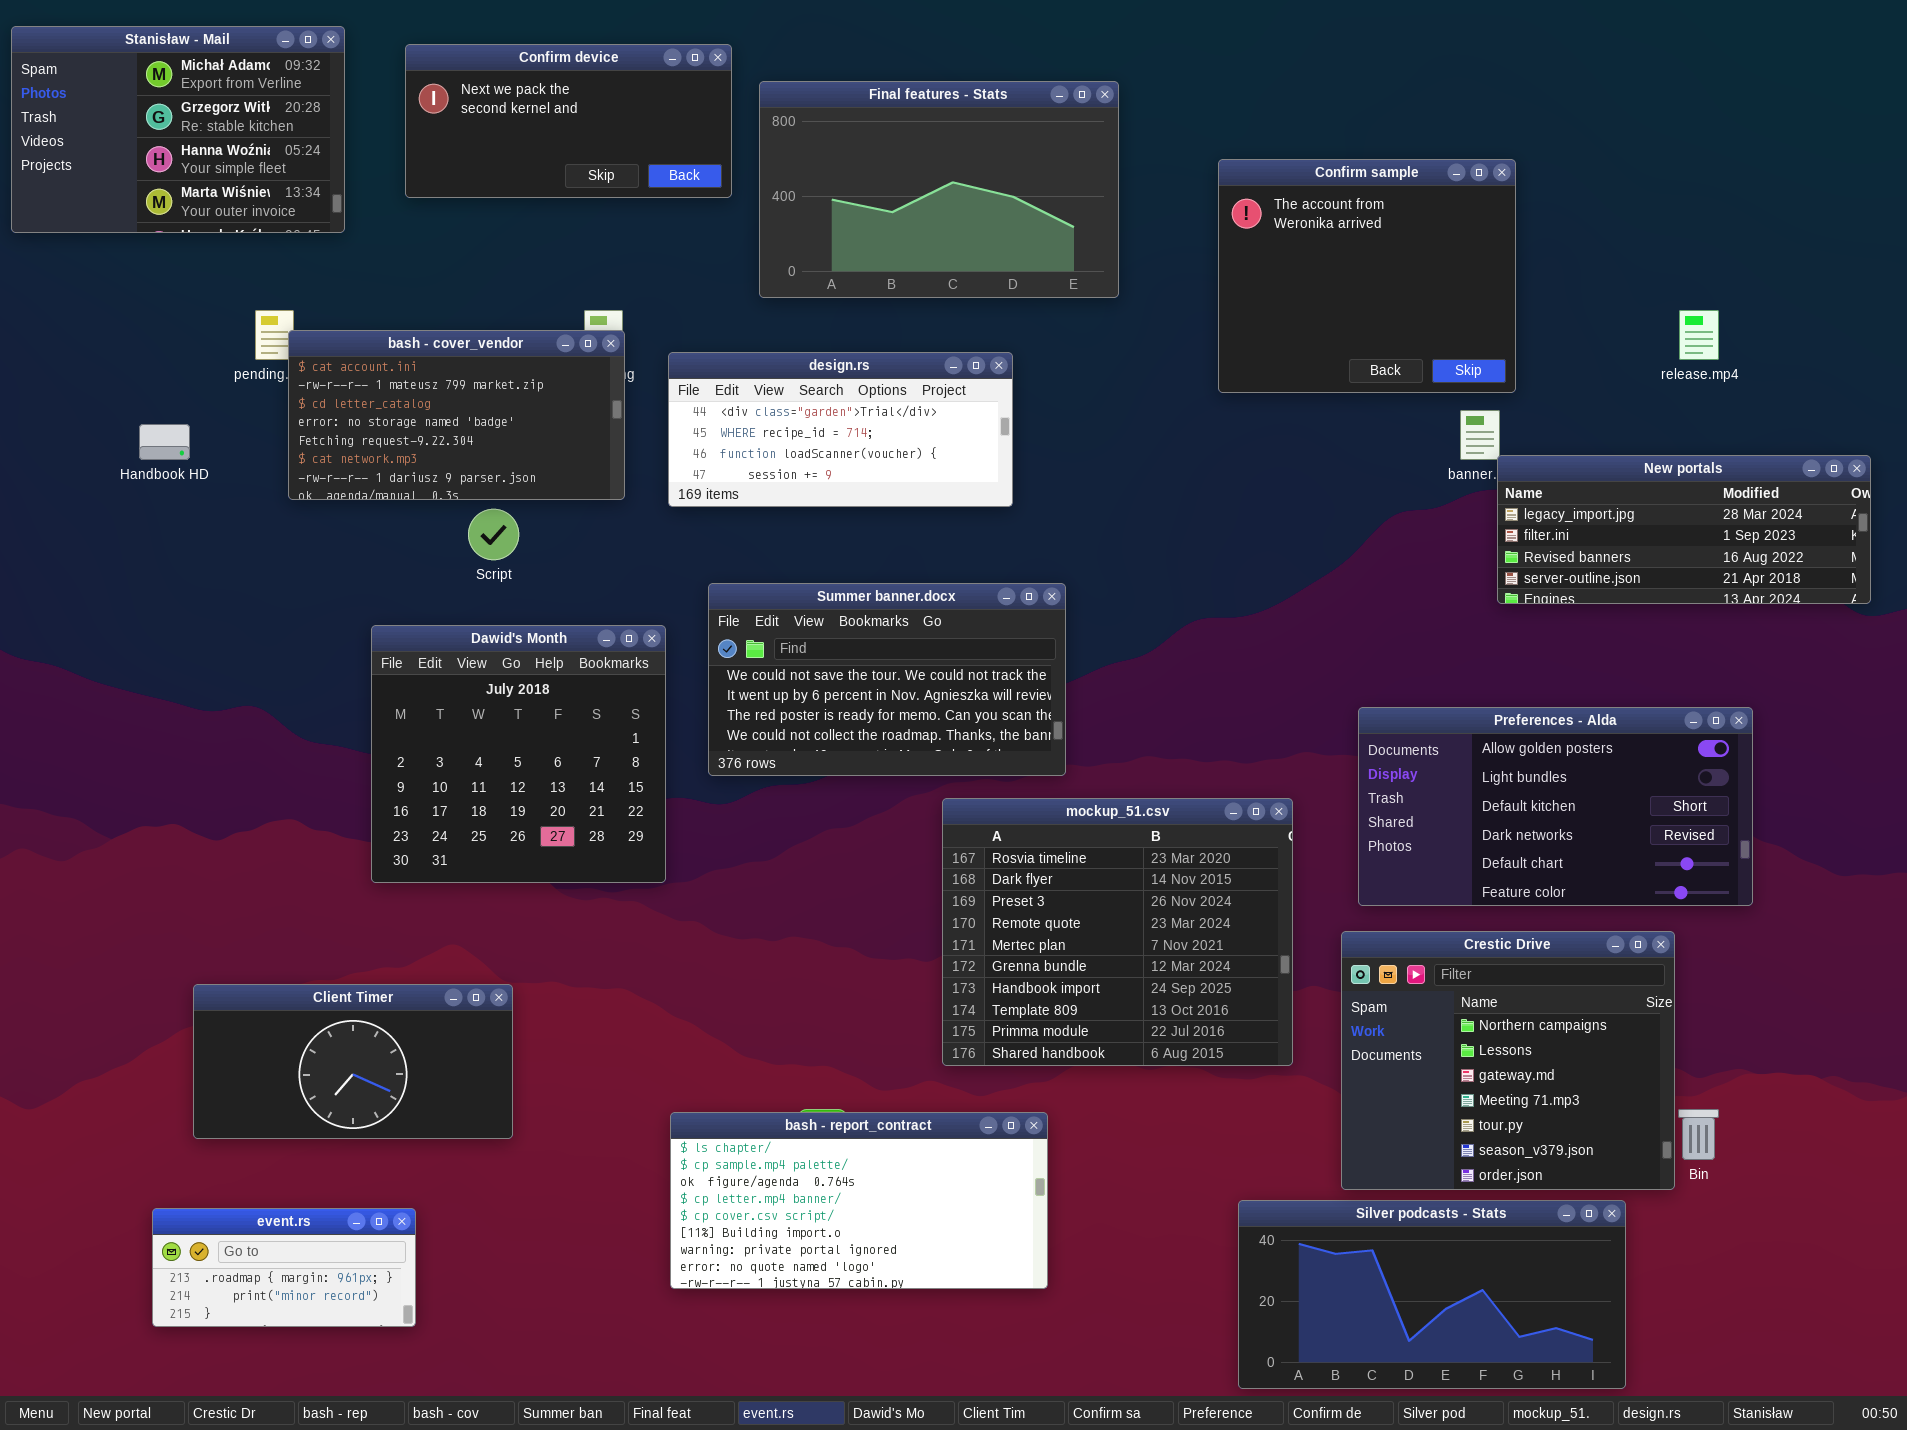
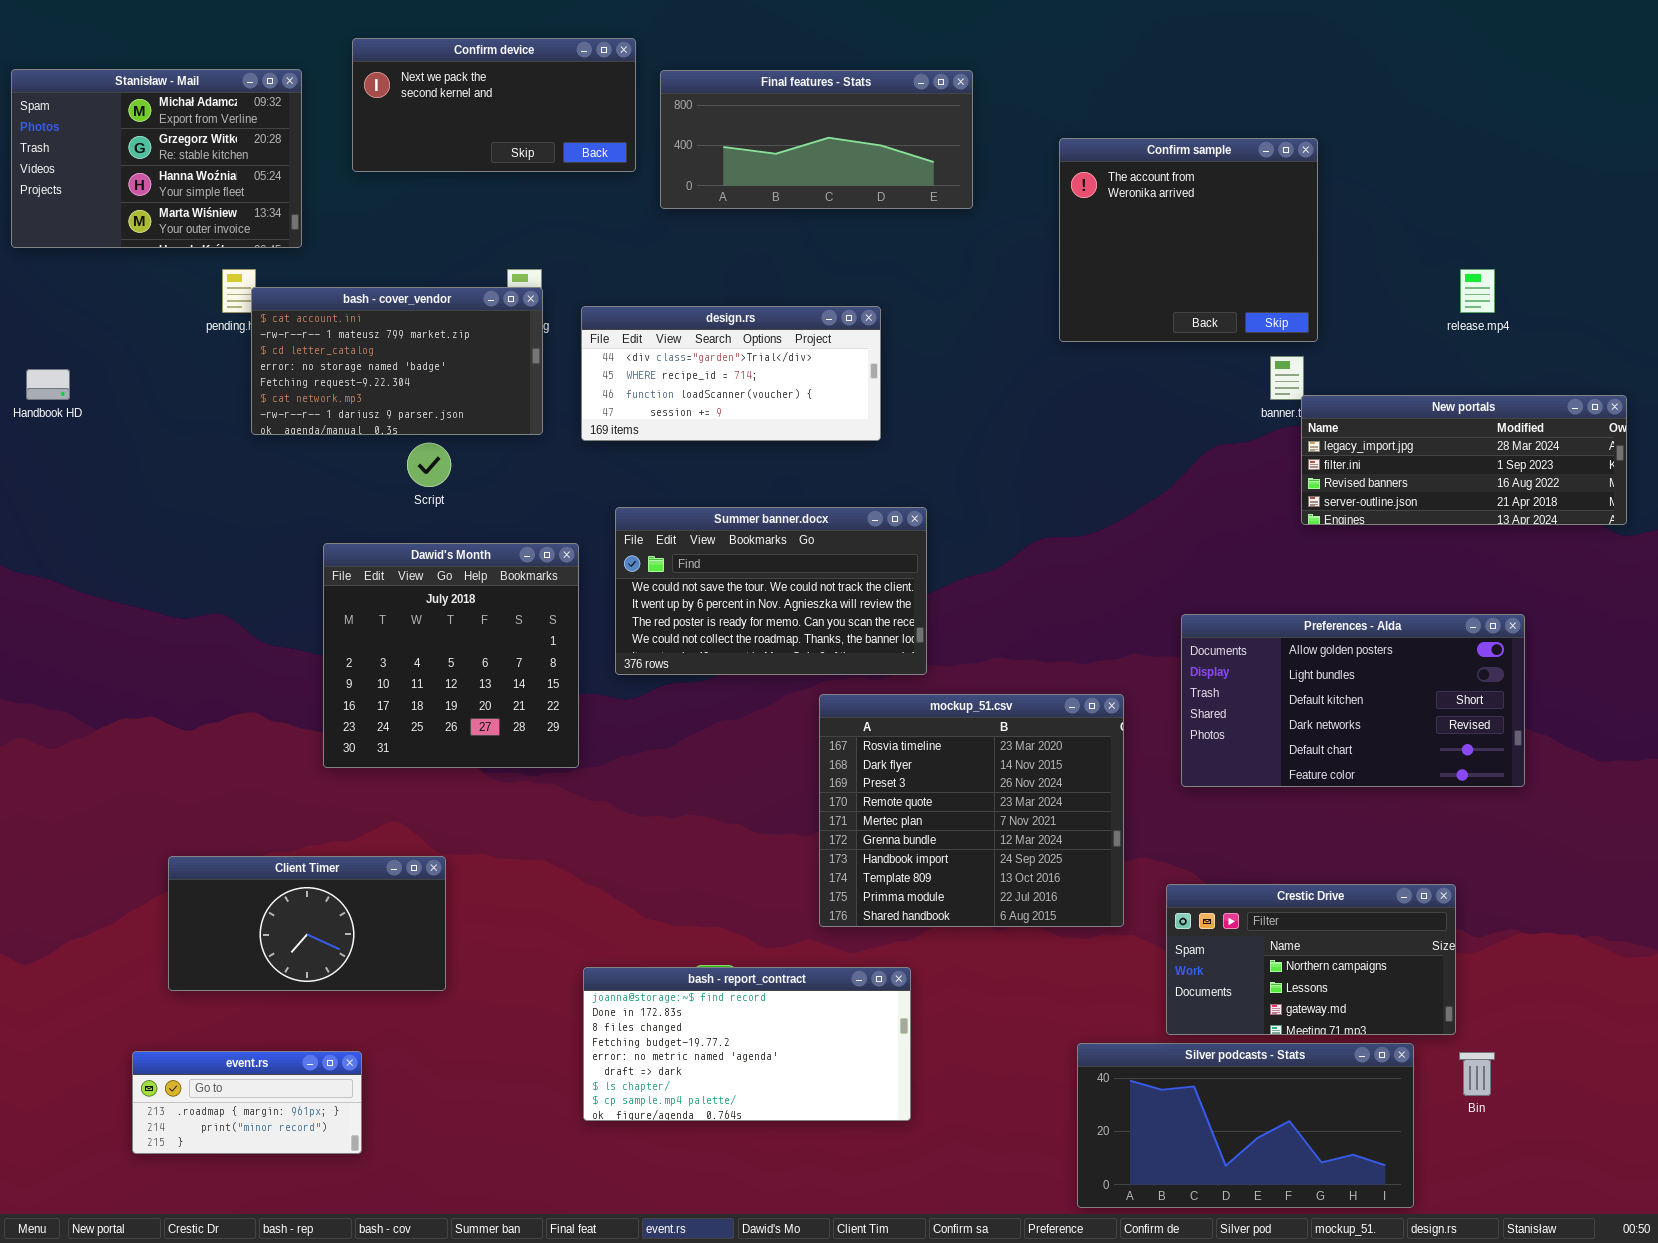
Stanisław - Mail: [11,26,345,233] -> [11,69,302,248], moved
Final features - Stats: [759,81,1119,298] -> [660,70,973,209], resized
Handbook HD: [139,424,190,460] -> [26,369,70,400], moved
Crestic Drive: [1341,931,1675,1190] -> [1166,884,1456,1035], resized
Bin: [1678,1109,1719,1160] -> [1459,1052,1495,1096], moved
bash - report_contract: [670,1112,1048,1289] -> [583,967,911,1121], scrolled up 6 rows

